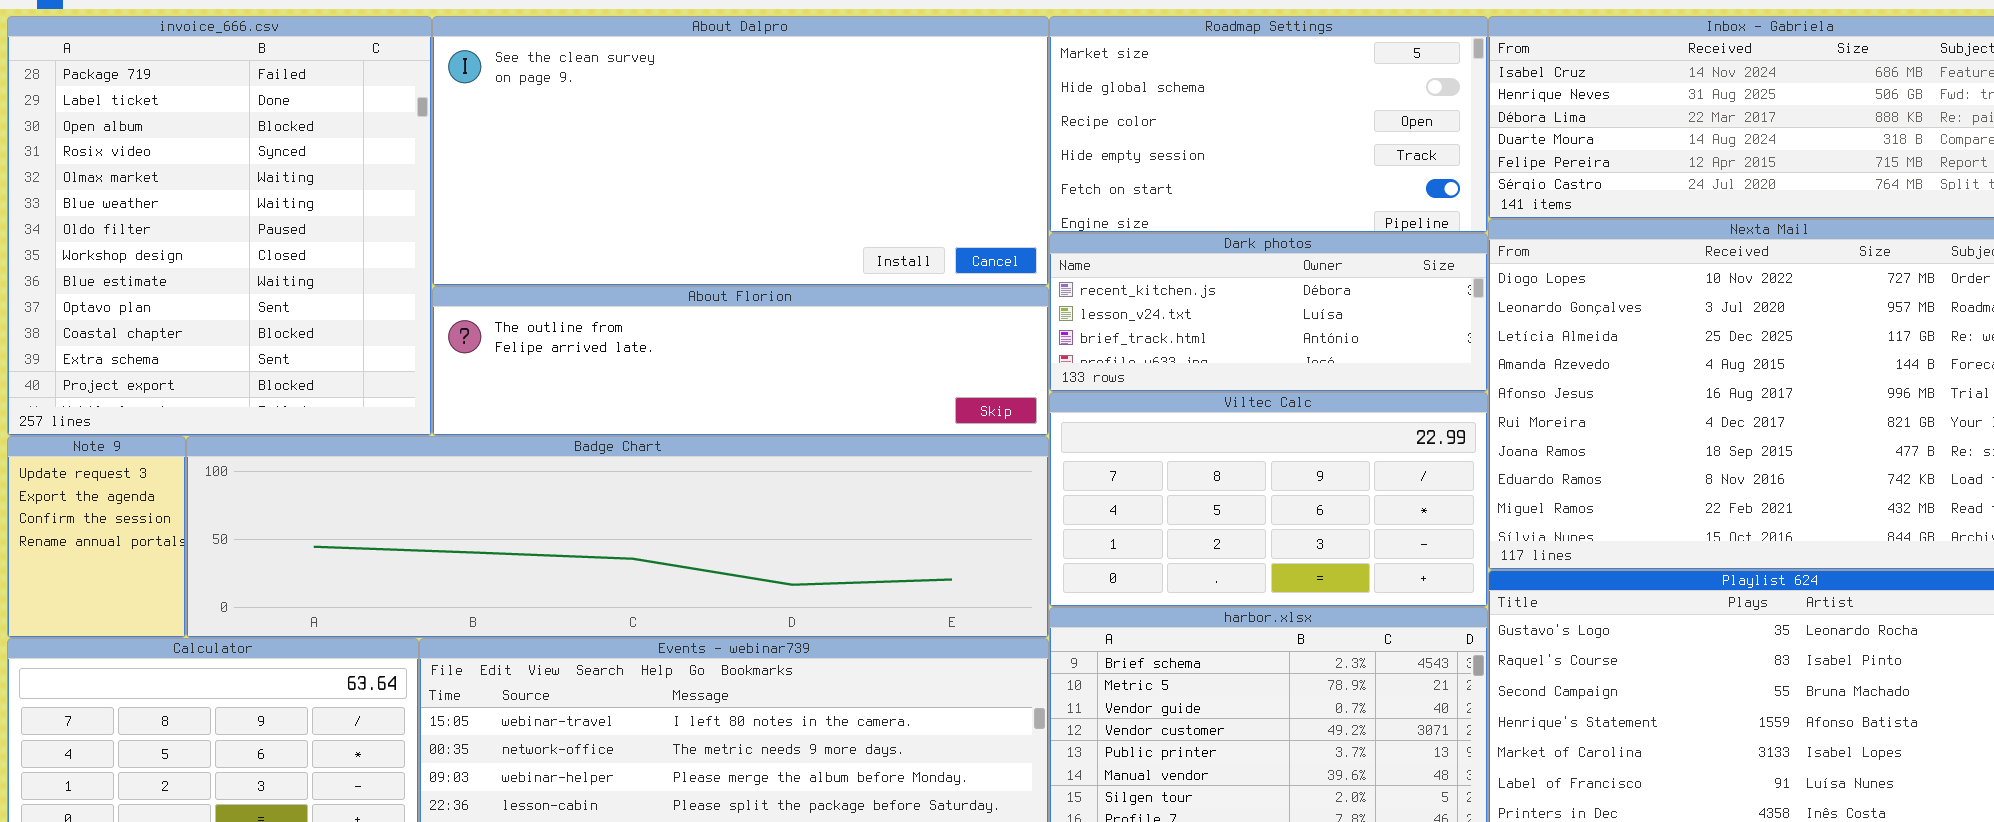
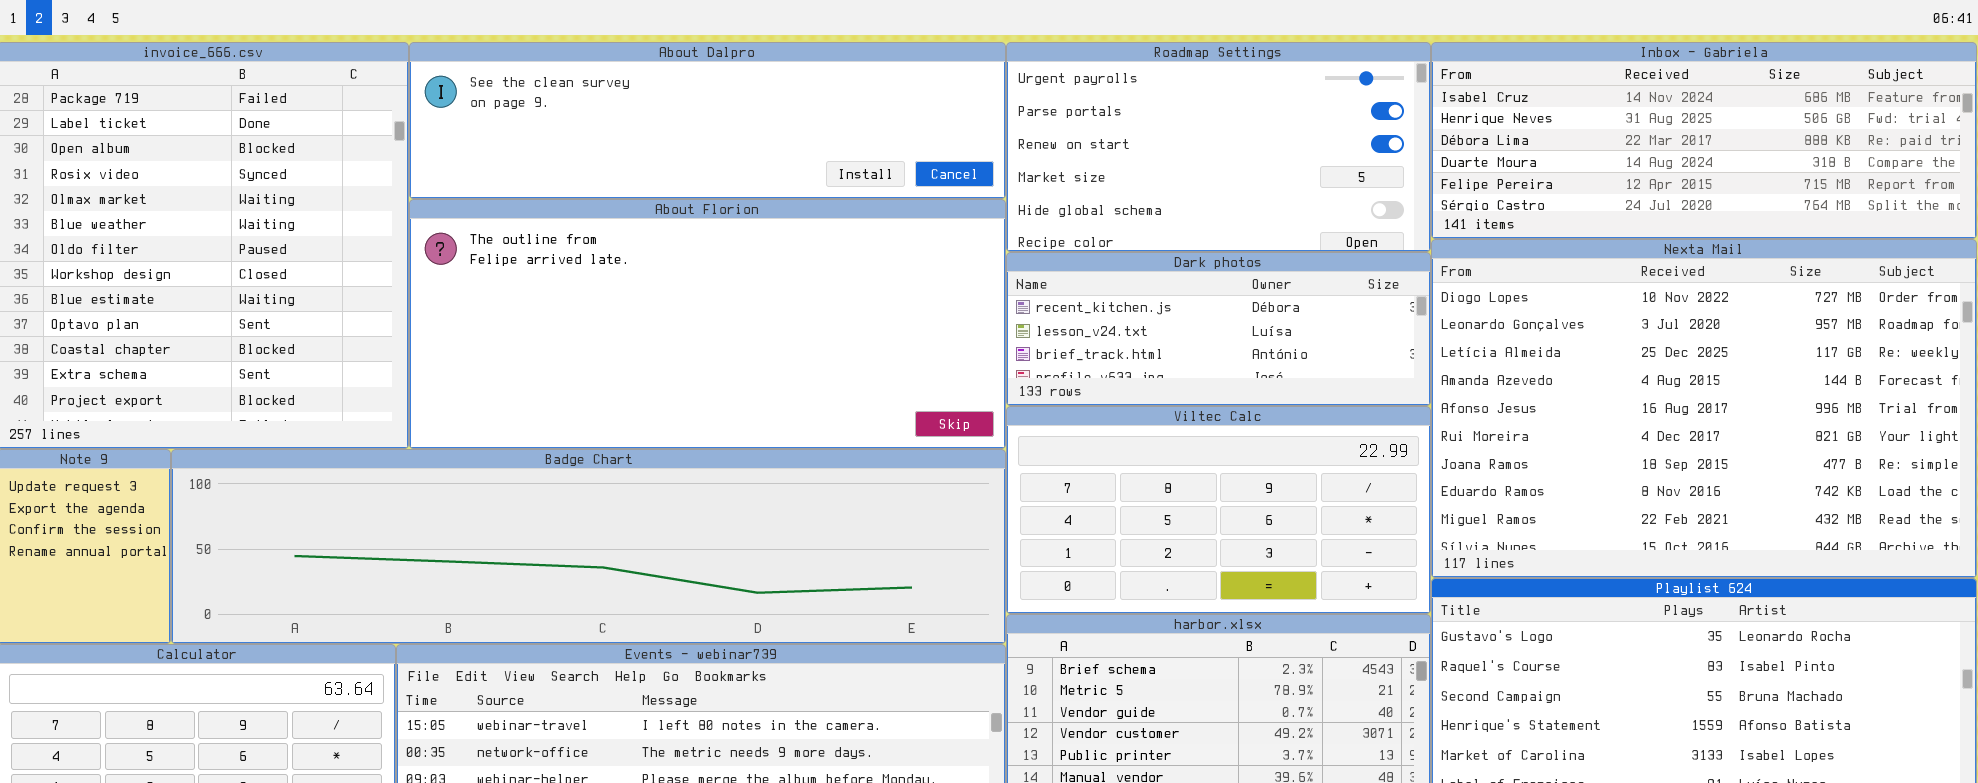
About Dalpro: [432,16,1049,286] -> [409,42,1006,199], resized
Roadmap Settings: [1049,16,1488,233] -> [1006,42,1431,252], scrolled up 3 rows
About Florion: [432,286,1049,436] -> [409,199,1006,449], resized

